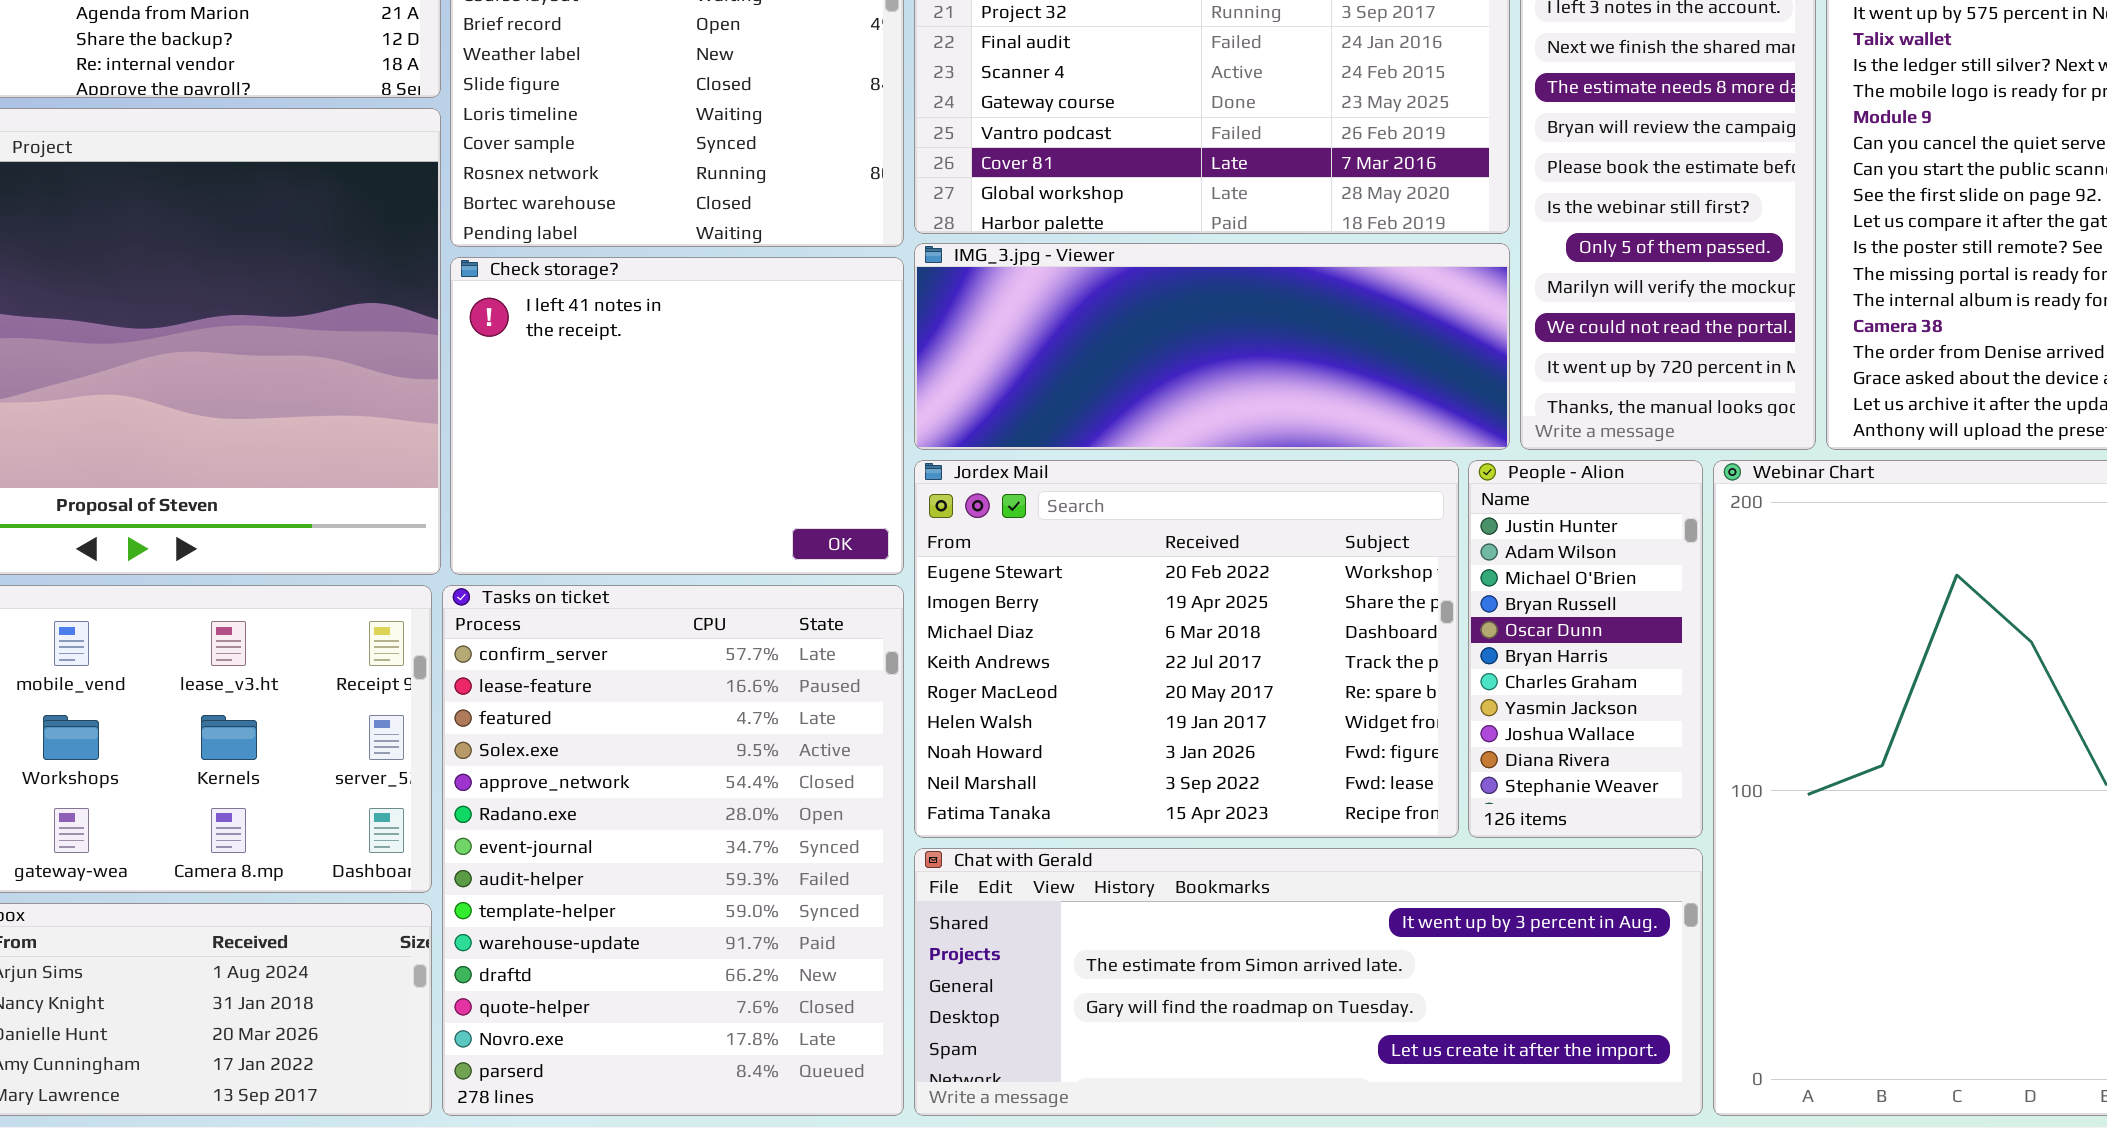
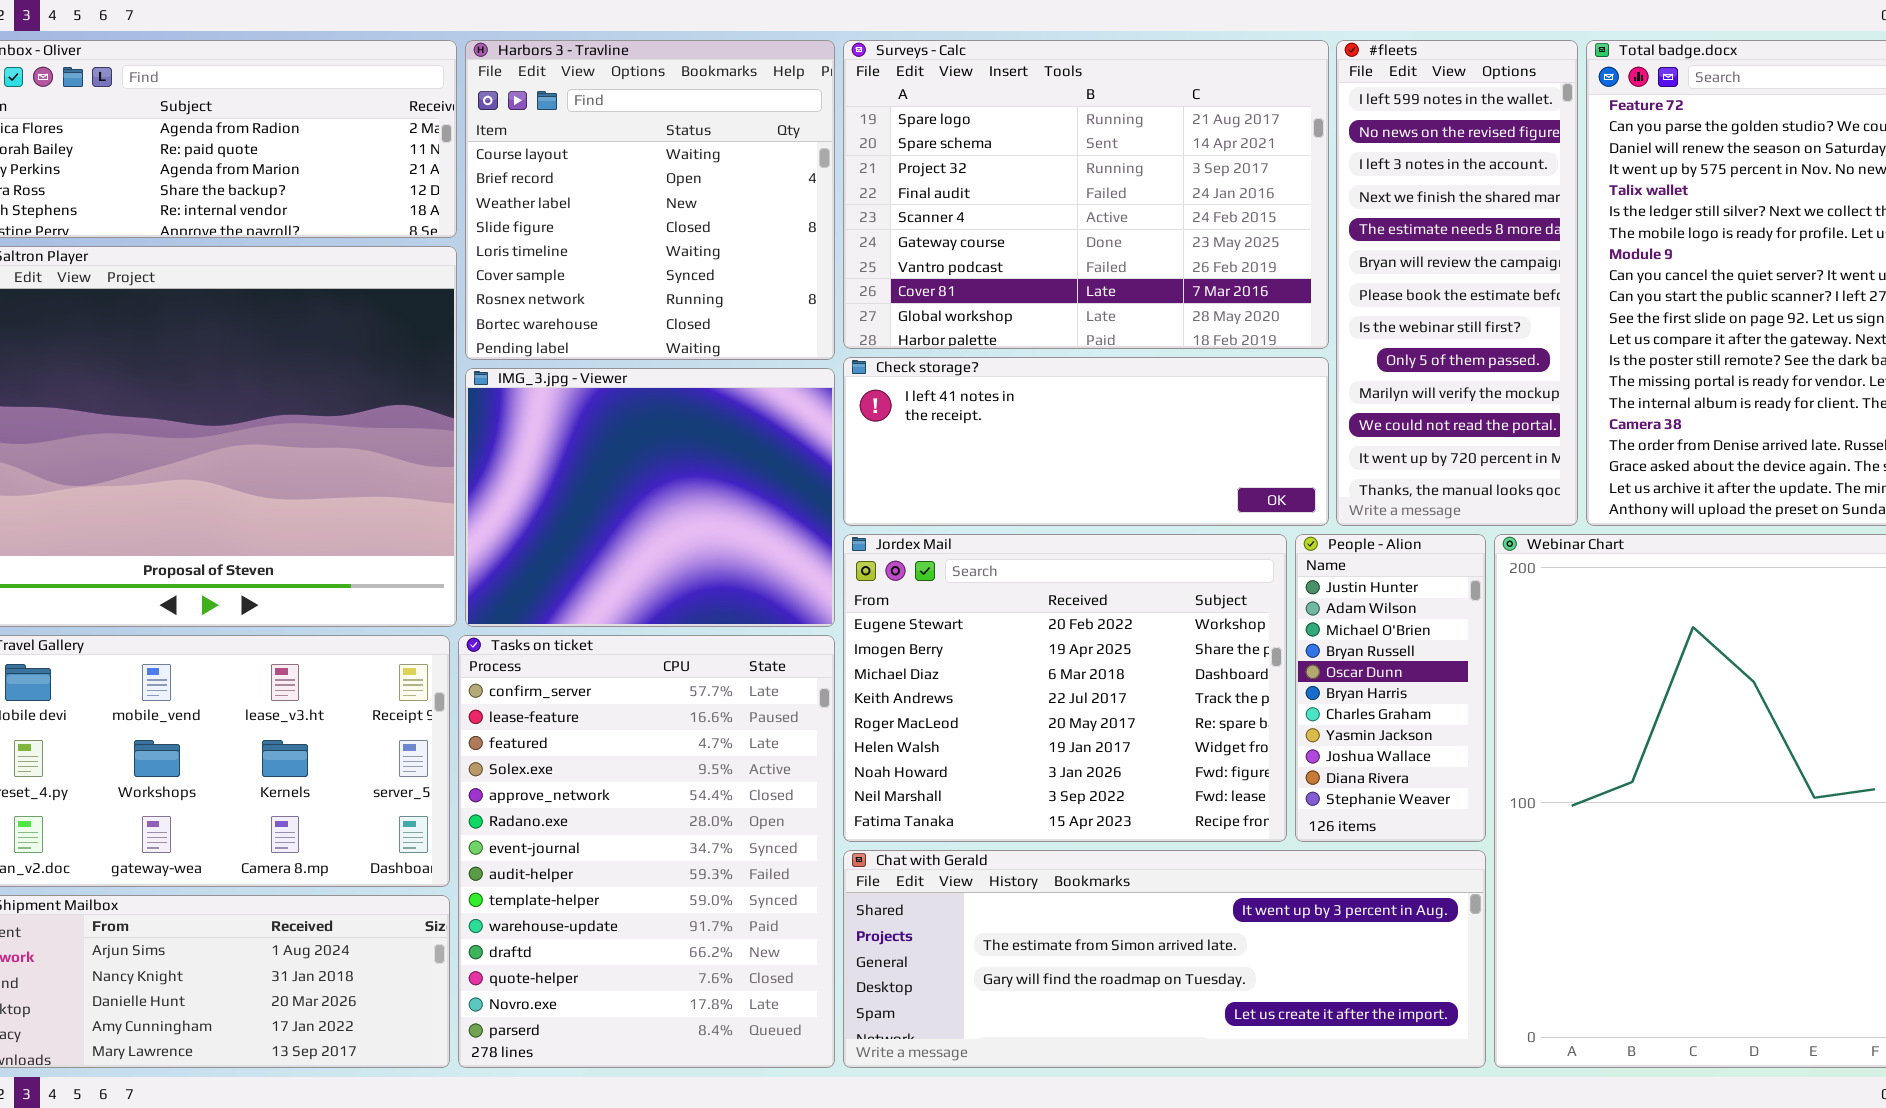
IMG_3.jpg - Viewer: [914,243,1510,450] -> [465,368,835,627], moved, resized
Check storage?: [450,257,904,575] -> [843,357,1329,526], moved, resized

